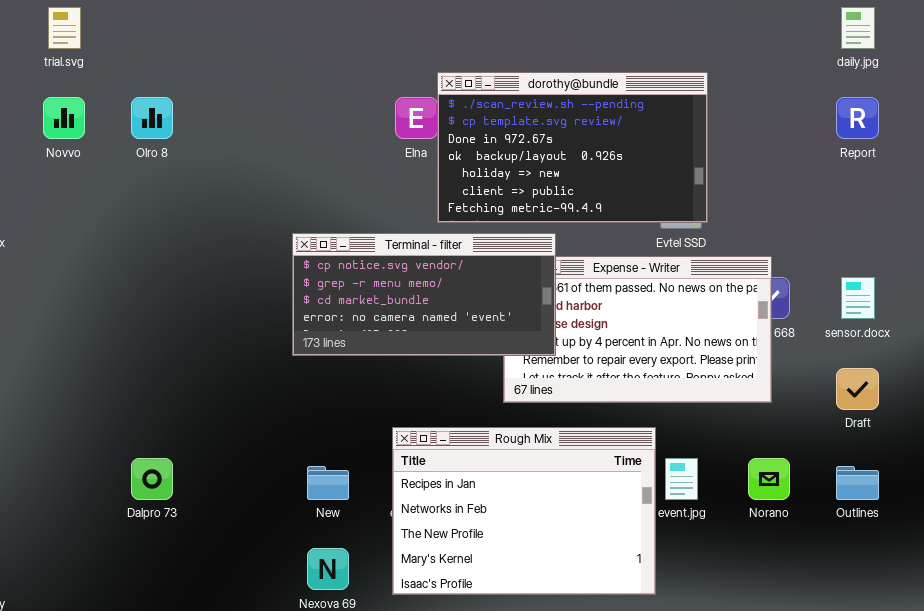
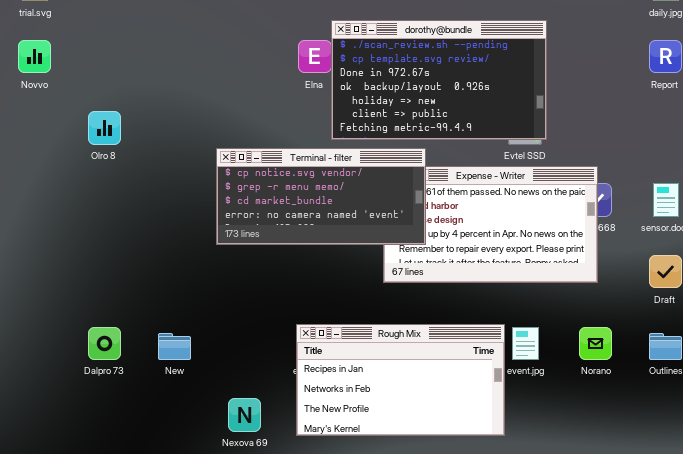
Olro 8: [131,97,173,139] -> [88,111,121,145], moved
Rough Mix: [392,427,656,595] -> [296,324,505,436], resized
New: [307,466,349,500] -> [158,333,191,360], moved

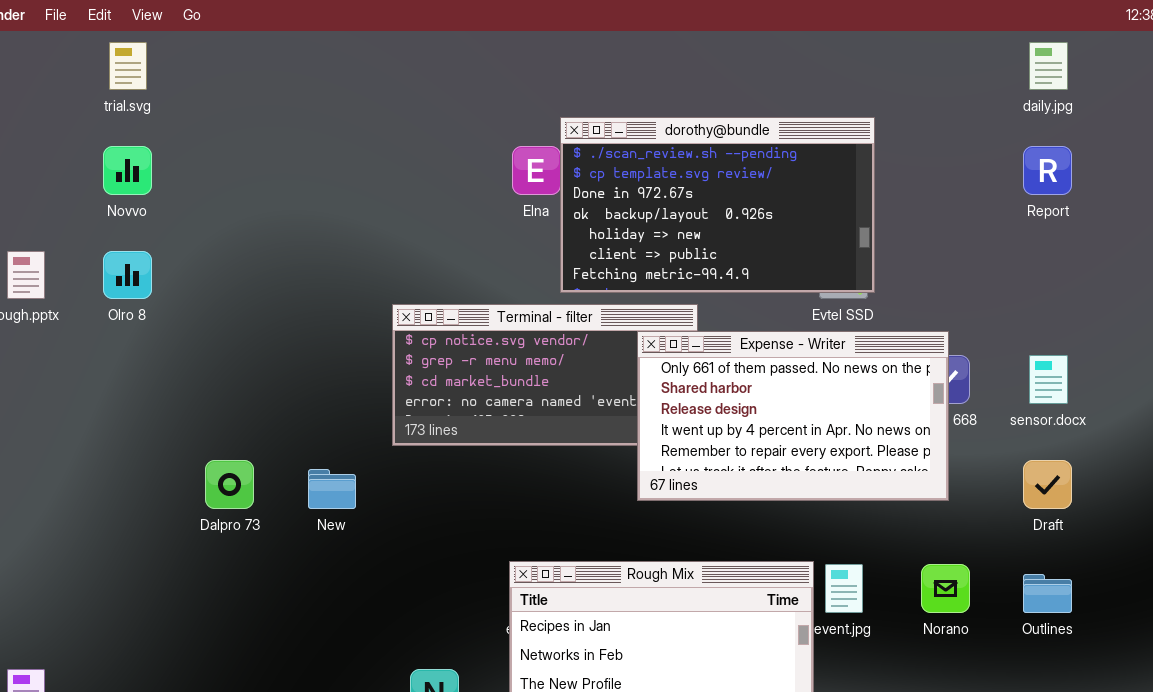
Olro 8: [88,111,121,145] -> [103,251,152,299], moved
Expense - Writer: [383,166,598,283] -> [637,331,949,501], raised
Dalpro 73: [88,327,121,360] -> [205,460,254,509], moved
New: [158,333,191,360] -> [308,469,356,509], moved

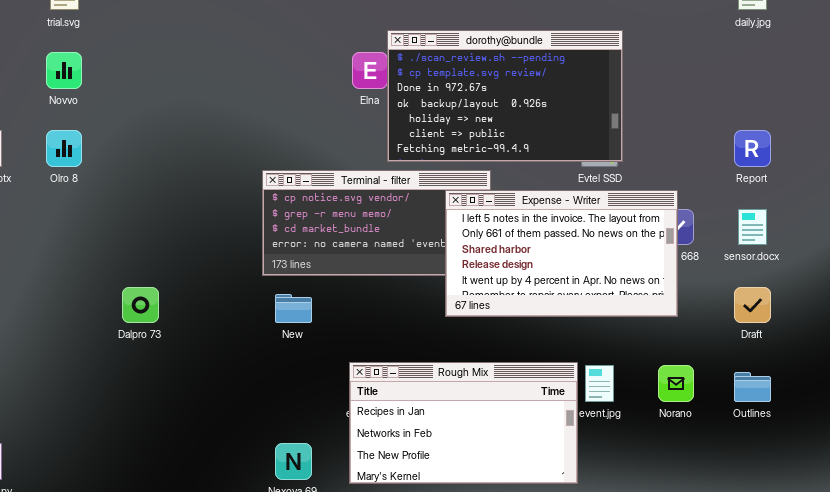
Report: [1023,146,1072,195] -> [734,130,771,167], moved
Expense - Writer: [637,331,949,501] -> [445,190,678,317], scrolled up 1 row
New: [308,469,356,509] -> [275,294,312,323], moved

